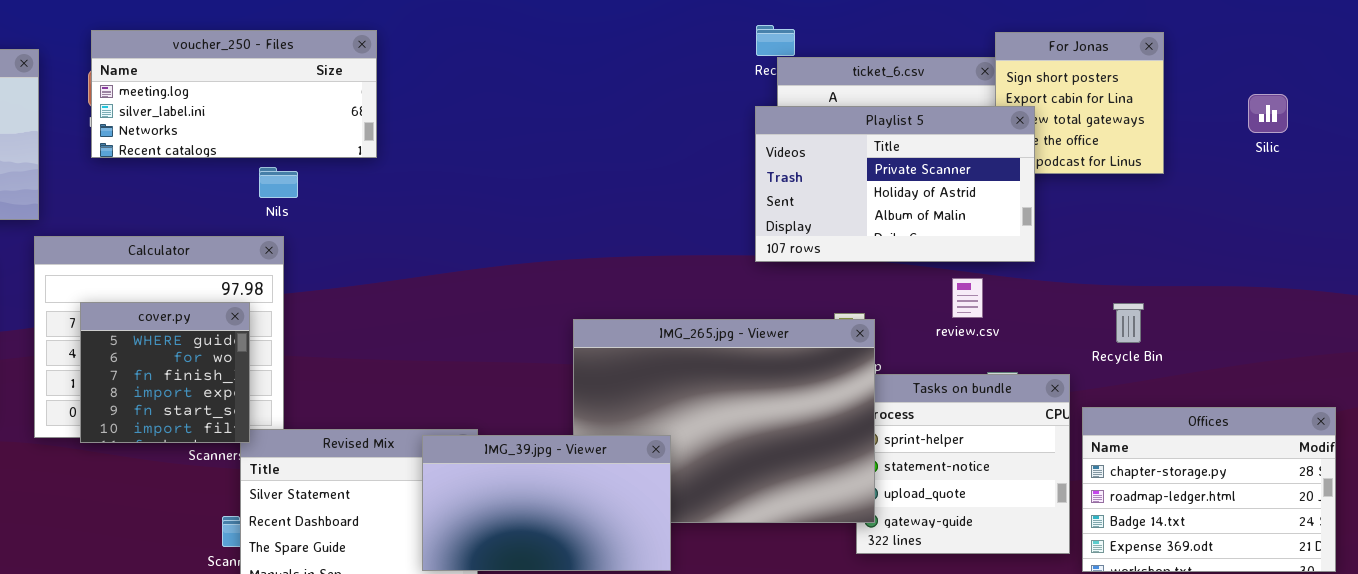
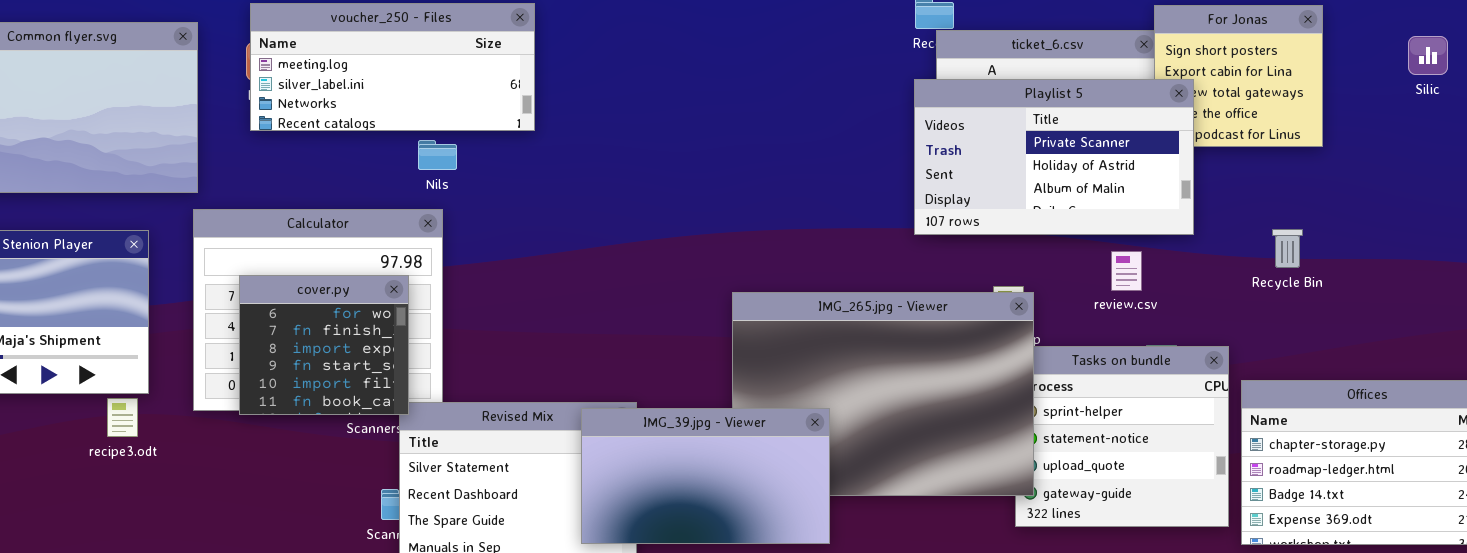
Silic: [1248,94,1288,133] -> [1408,36,1448,75], moved
cover.py: [80,302,250,443] -> [239,275,409,415], scrolled down 1 row
Recycle Bin: [1113,303,1144,343] -> [1272,229,1303,268], moved

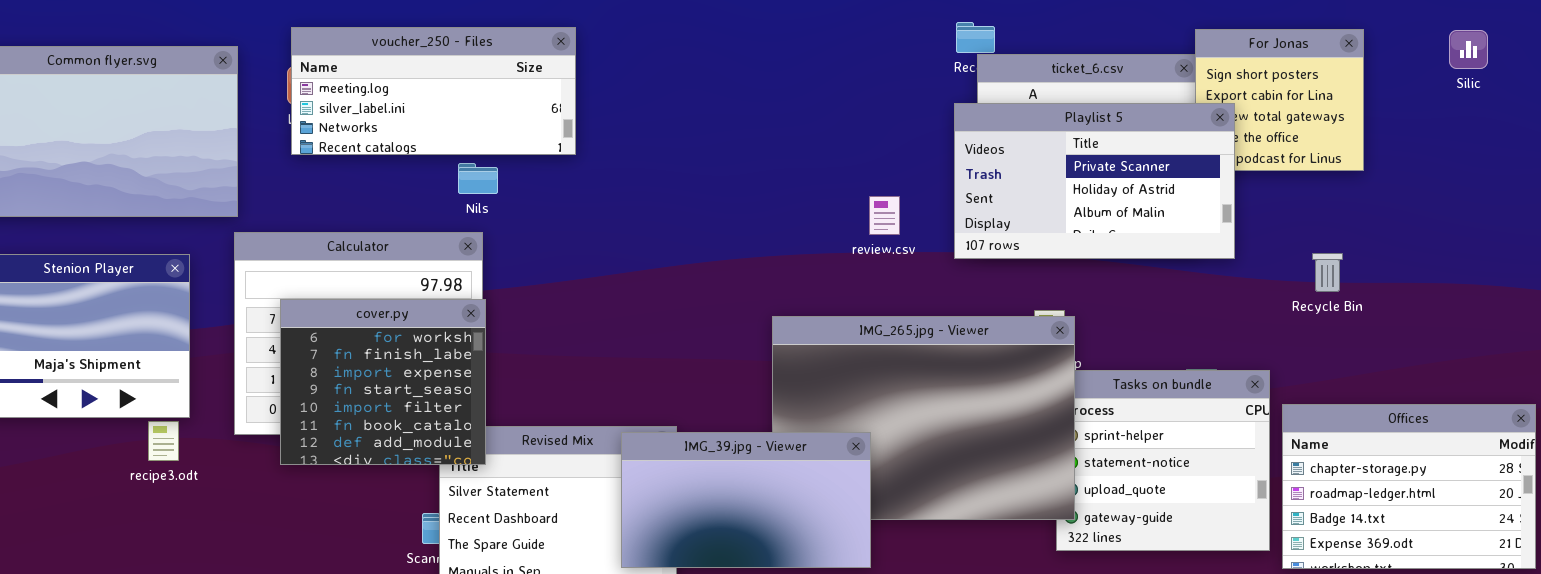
Silic: [1408,36,1448,75] -> [1449,30,1488,69], moved
review.csv: [1111,251,1142,291] -> [869,196,900,235], moved
cover.py: [239,275,409,415] -> [280,299,486,465], resized

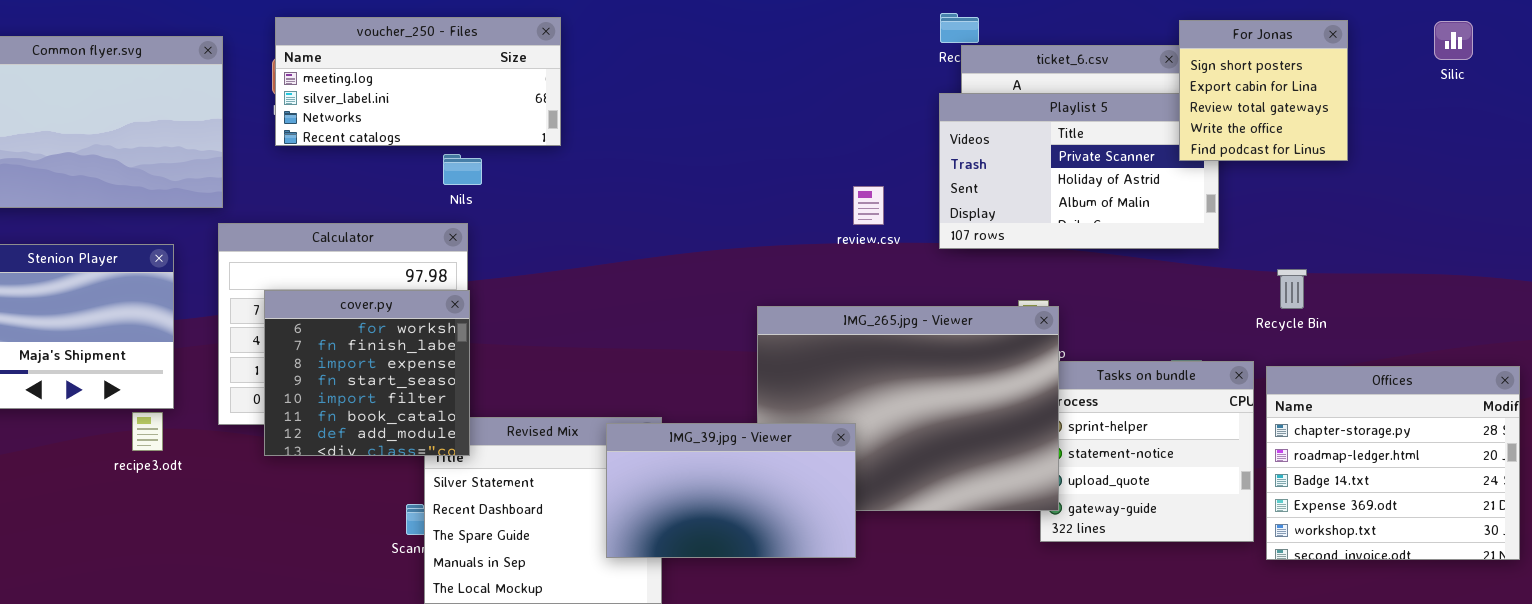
For Jonas: [1195,29,1364,171] -> [1179,20,1348,161], raised
Recycle Bin: [1312,253,1343,292] -> [1277,269,1307,309], moved
Offices: [1282,404,1536,569] -> [1266,366,1520,560], resized

